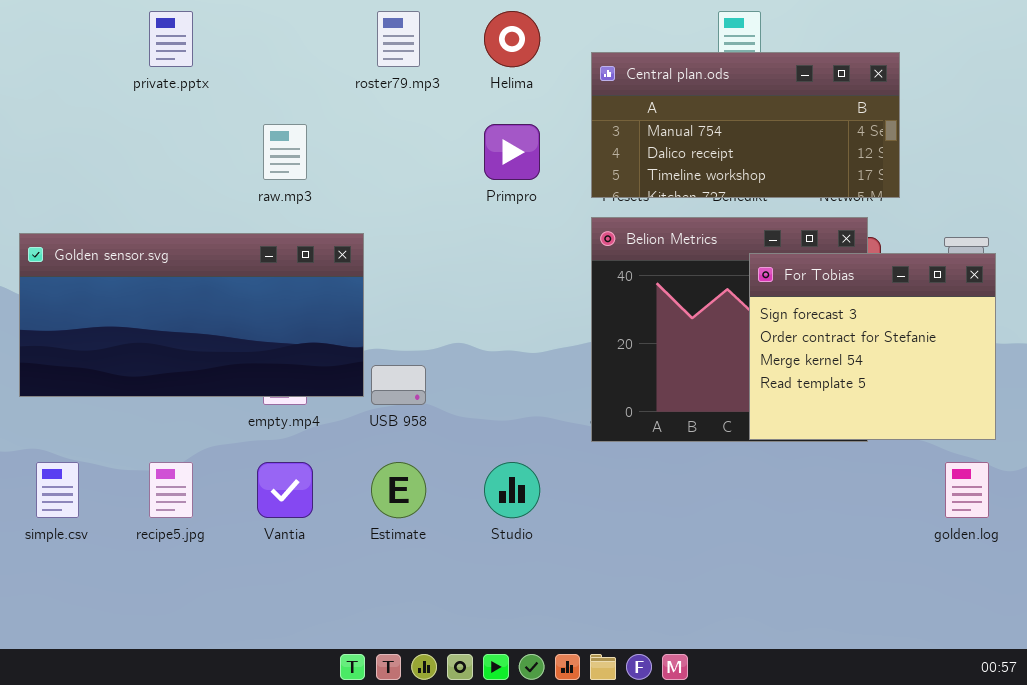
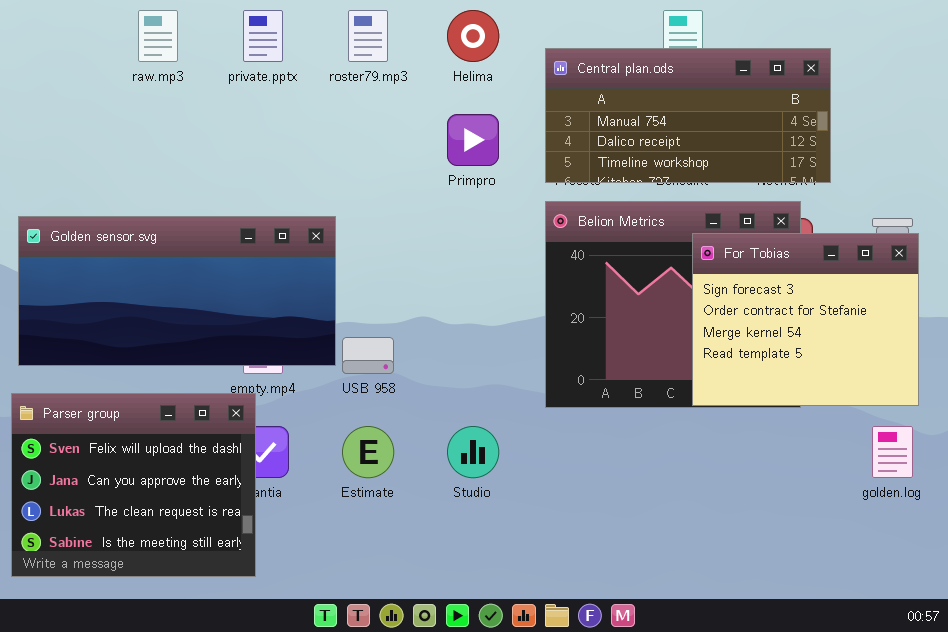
private.pptx: [149,11,193,67] -> [243,10,283,62], moved
raw.mp3: [263,124,307,180] -> [138,10,178,62], moved
Parser group: none -> [11,393,256,577], opened

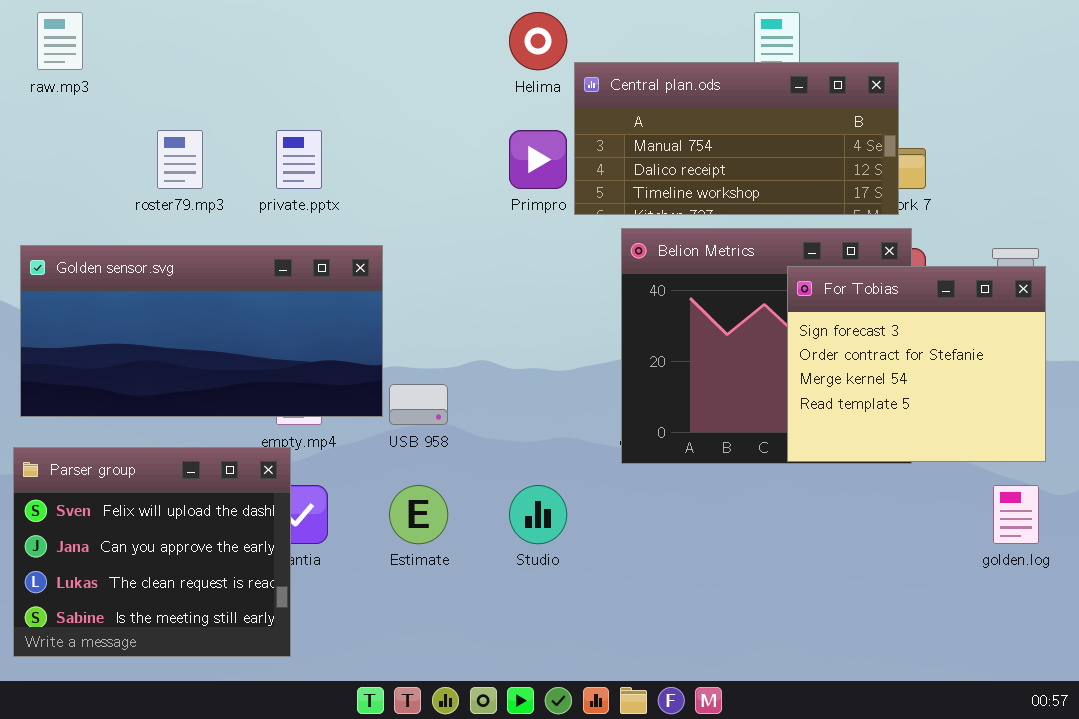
raw.mp3: [138,10,178,62] -> [37,12,83,70], moved
private.pptx: [243,10,283,62] -> [276,130,322,189], moved
roster79.mp3: [348,10,388,62] -> [157,130,203,189], moved
Central plan.ods: [545,48,831,183] -> [574,62,899,215], moved

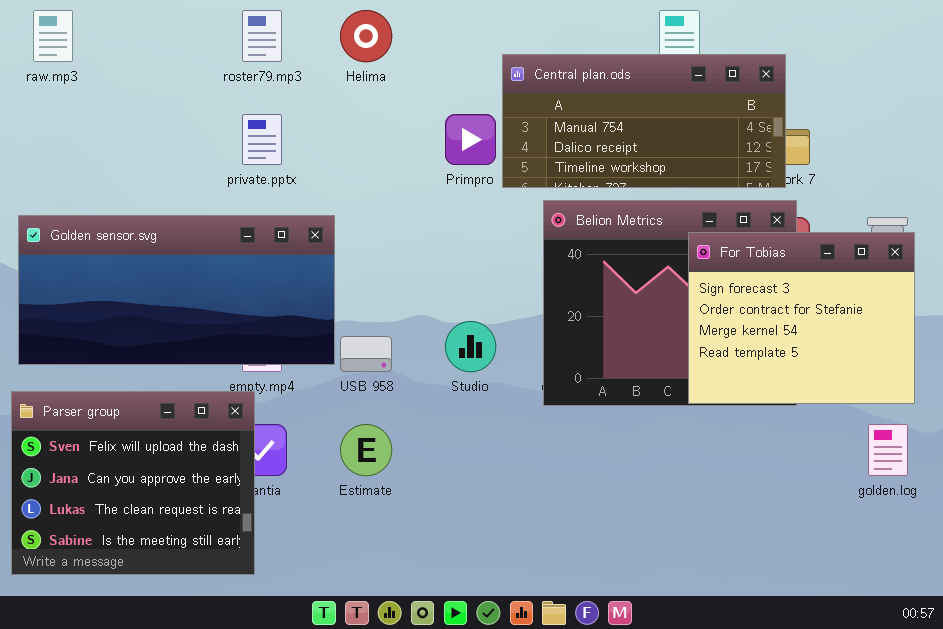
Helima: [509,12,567,70] -> [340,10,392,62], moved
roster79.mp3: [157,130,203,189] -> [242,10,282,62], moved
Studio: [509,485,567,544] -> [445,321,496,372], moved

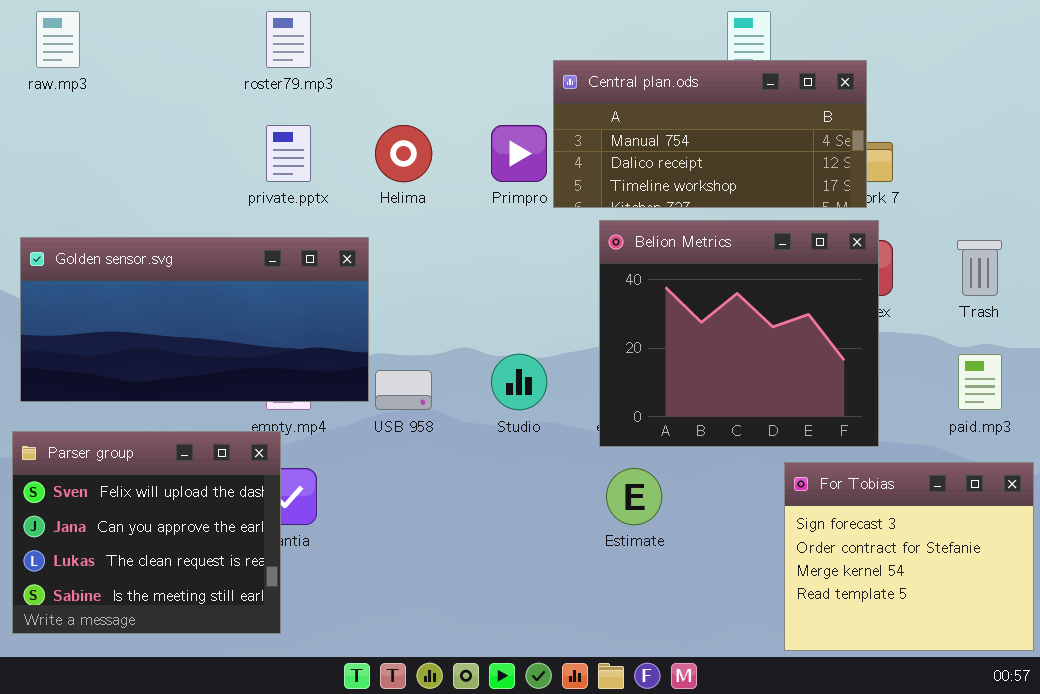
Helima: [340,10,392,62] -> [375,125,432,182], moved
For Tobias: [688,232,915,404] -> [784,462,1034,651], moved
Estimate: [340,424,392,476] -> [606,468,662,525], moved

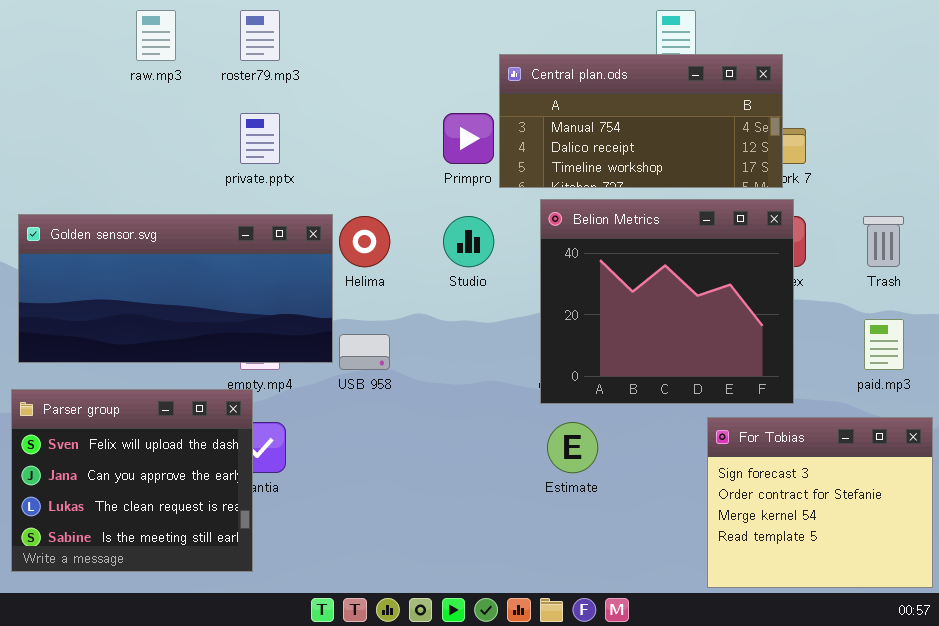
raw.mp3: [36,11,80,68] -> [136,10,176,61], moved
Helima: [375,125,432,182] -> [339,216,390,267], moved
Studio: [491,354,547,410] -> [443,216,494,267], moved

